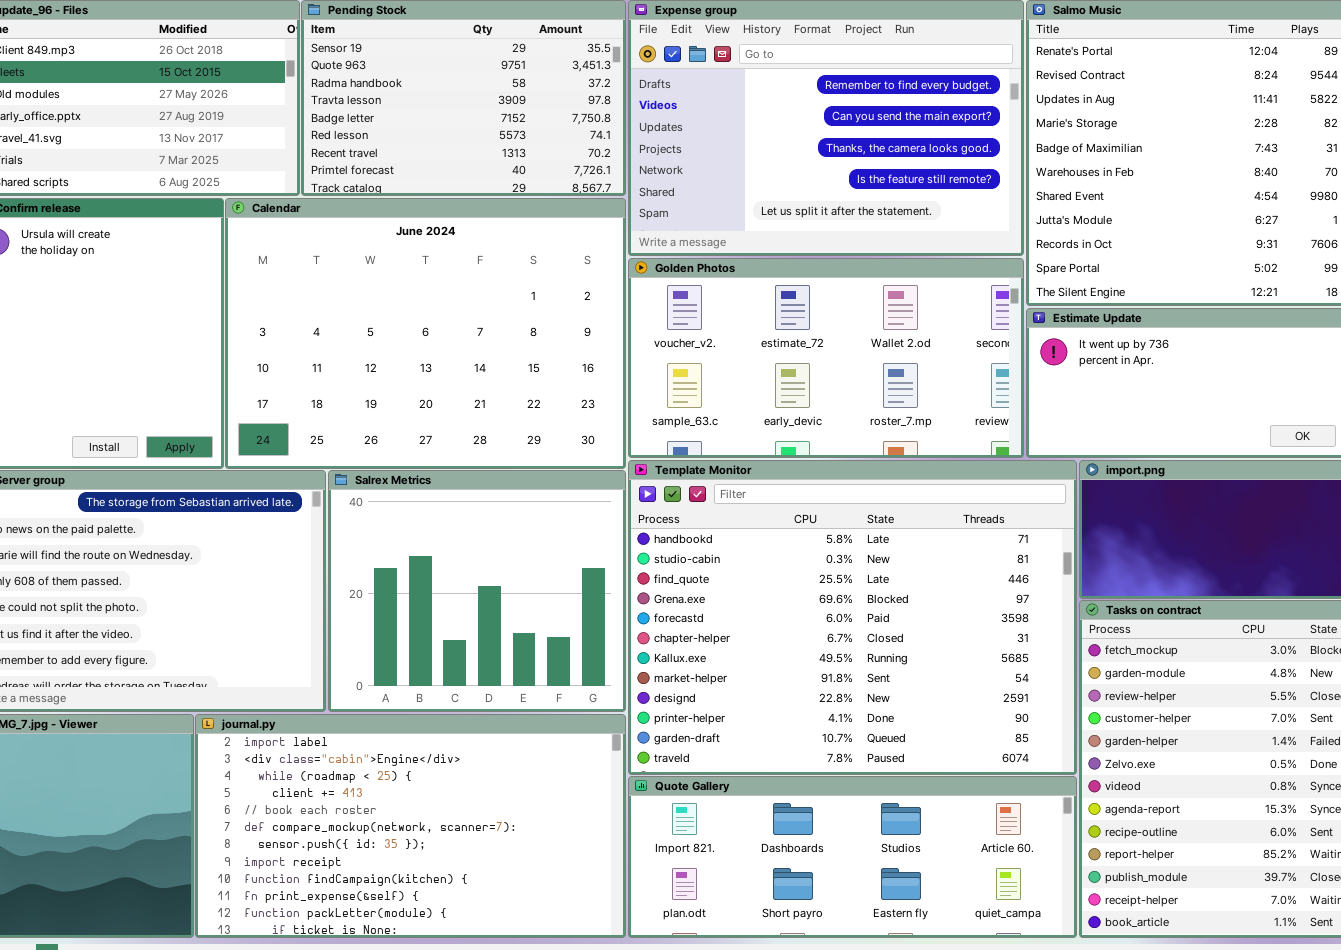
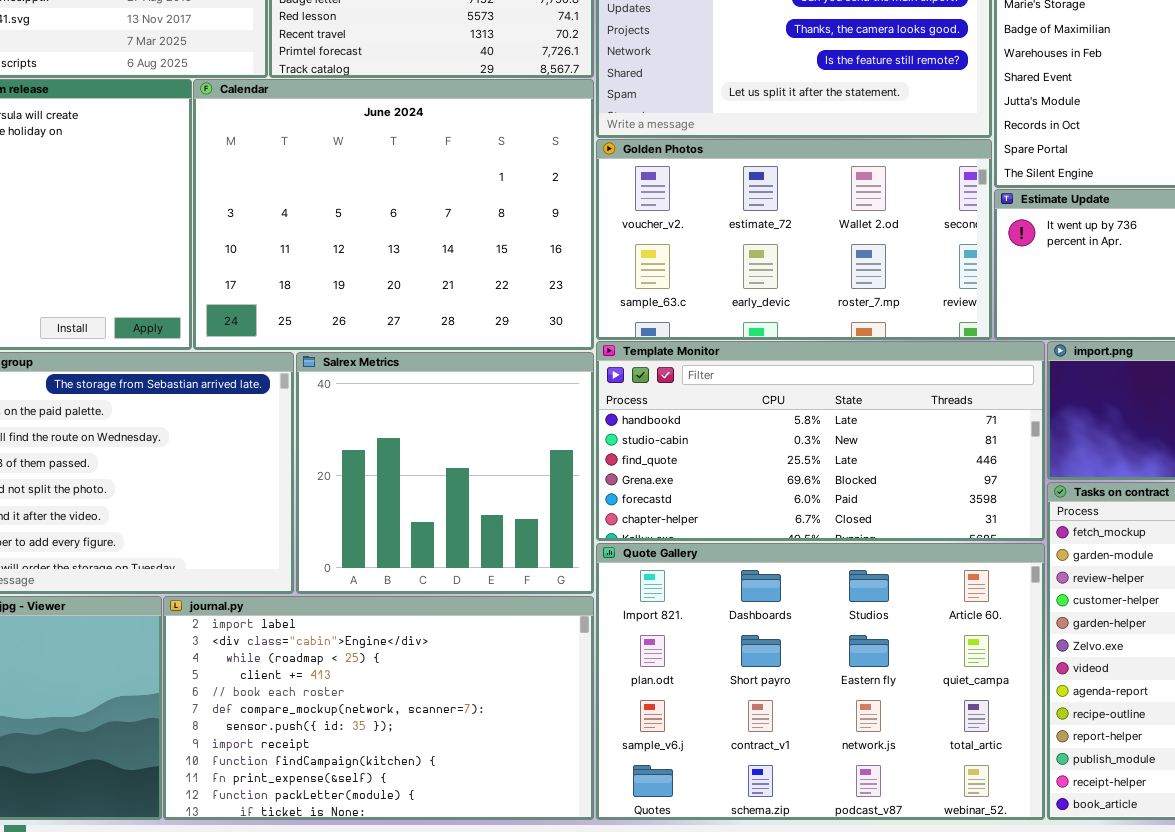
Template Monitor: [628,460,1077,775] -> [596,341,1045,541], resized
Quote Gallery: [628,776,1077,938] -> [596,543,1045,820], resized

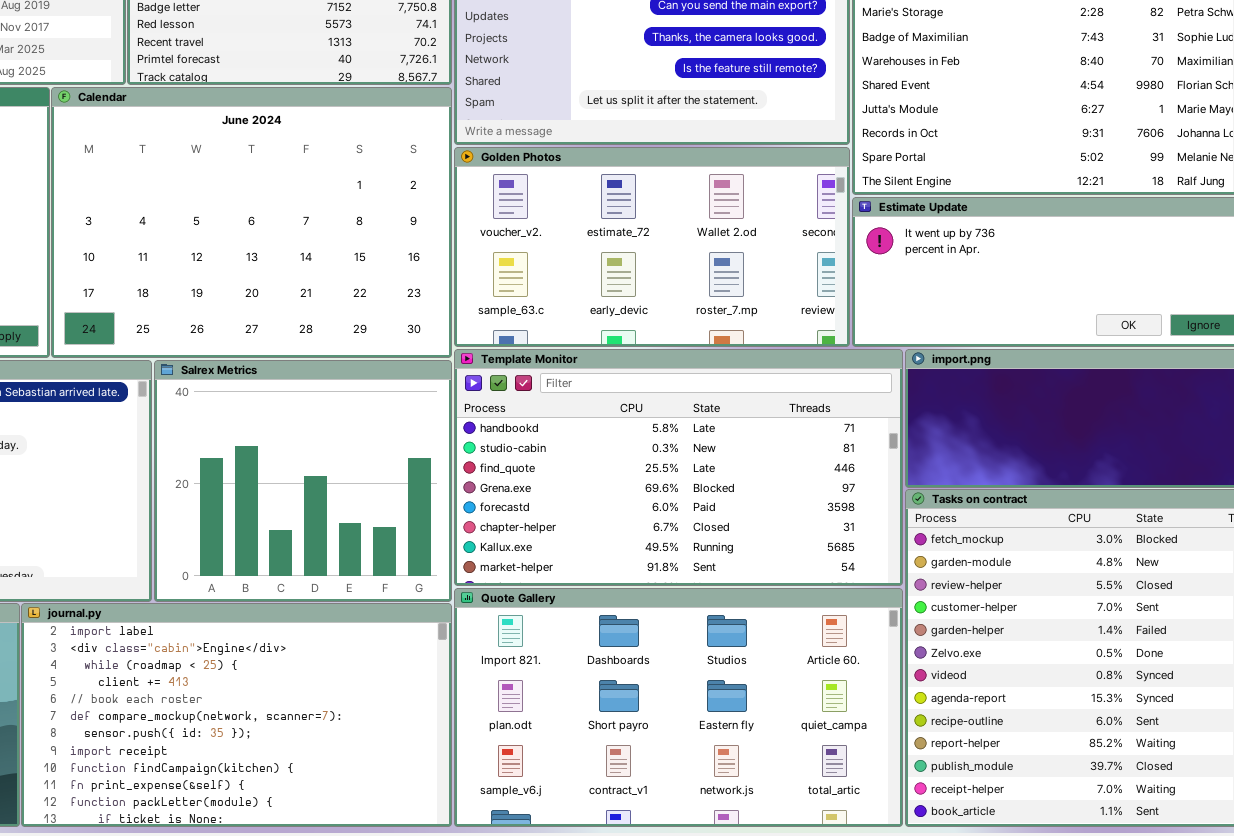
Template Monitor: [596,341,1045,541] -> [454,349,903,586], resized
Quote Gallery: [596,543,1045,820] -> [454,588,903,827], resized

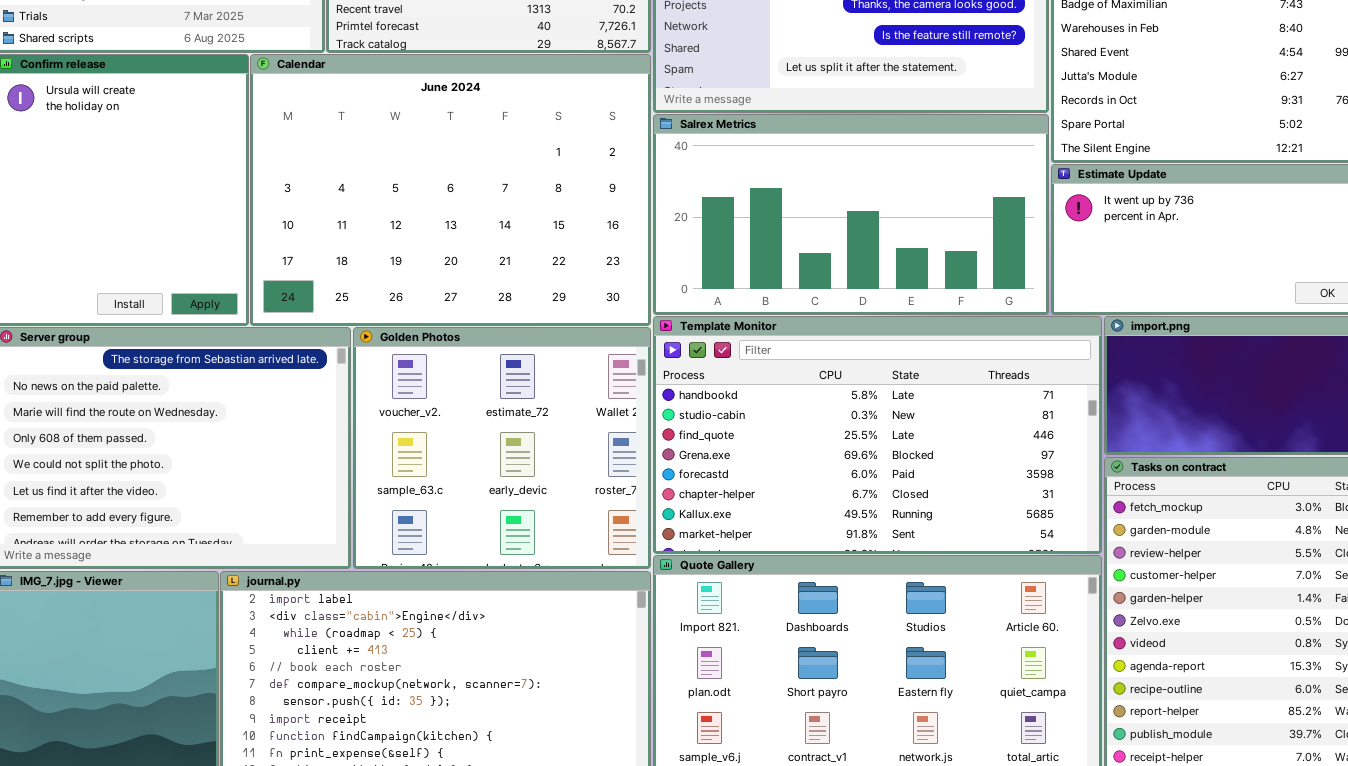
Golden Photos: [454,147,850,347] -> [353,327,651,569], moved, resized
Salrex Metrics: [154,360,452,602] -> [653,114,1049,315], moved, resized

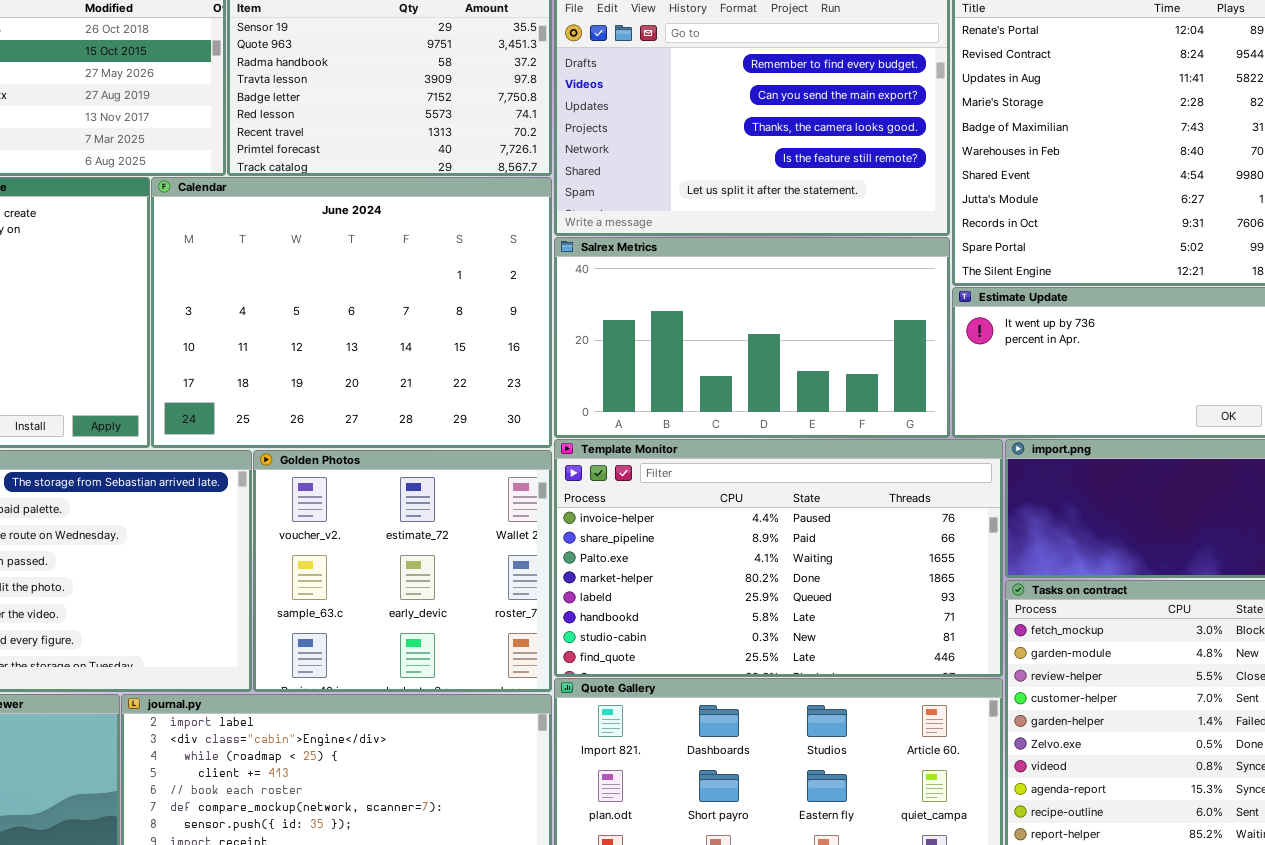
Template Monitor: [653,316,1102,554] -> [554,439,1003,677], scrolled up 5 rows

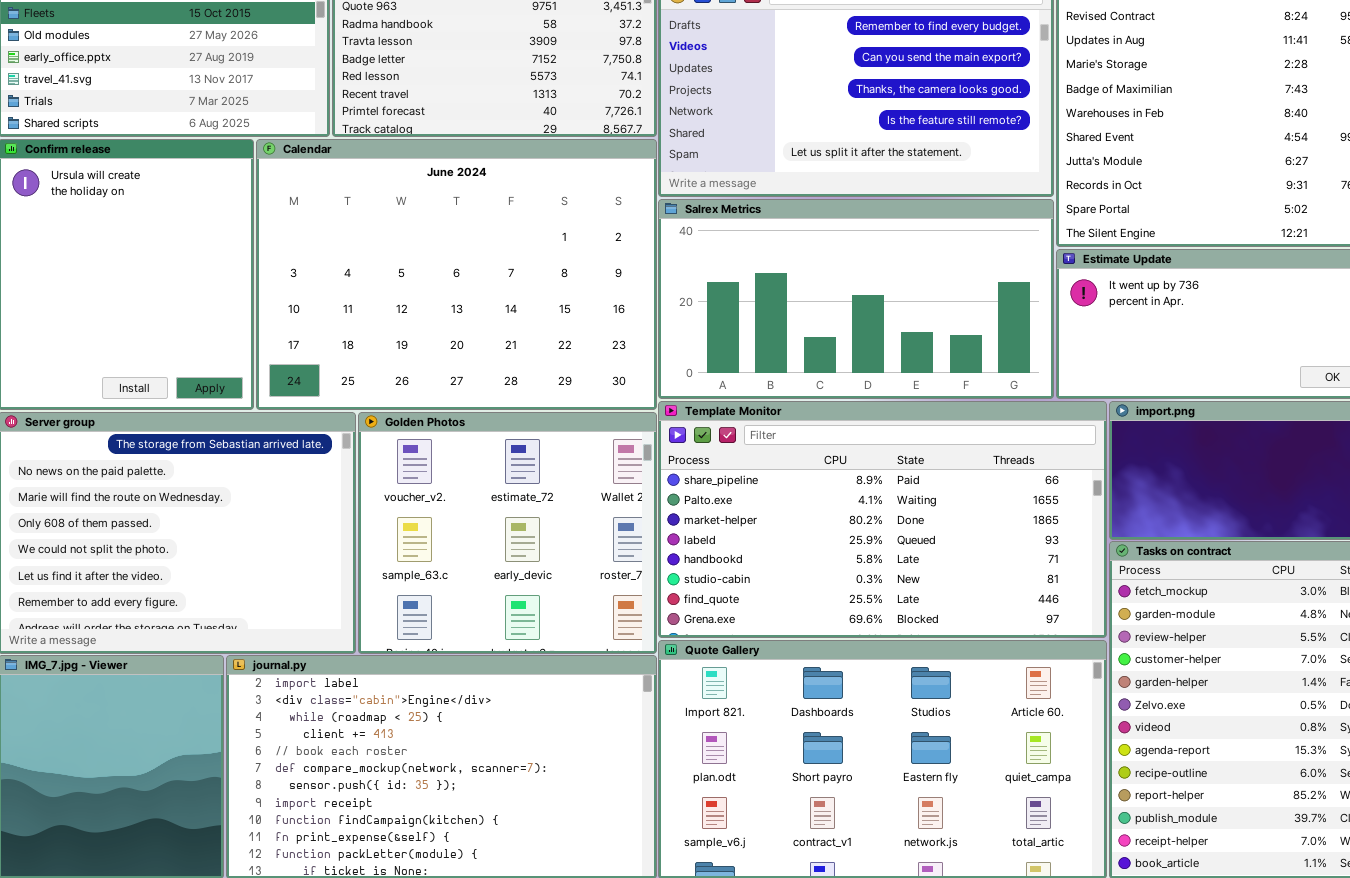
Template Monitor: [554,439,1003,677] -> [658,401,1107,638], scrolled down 1 row

